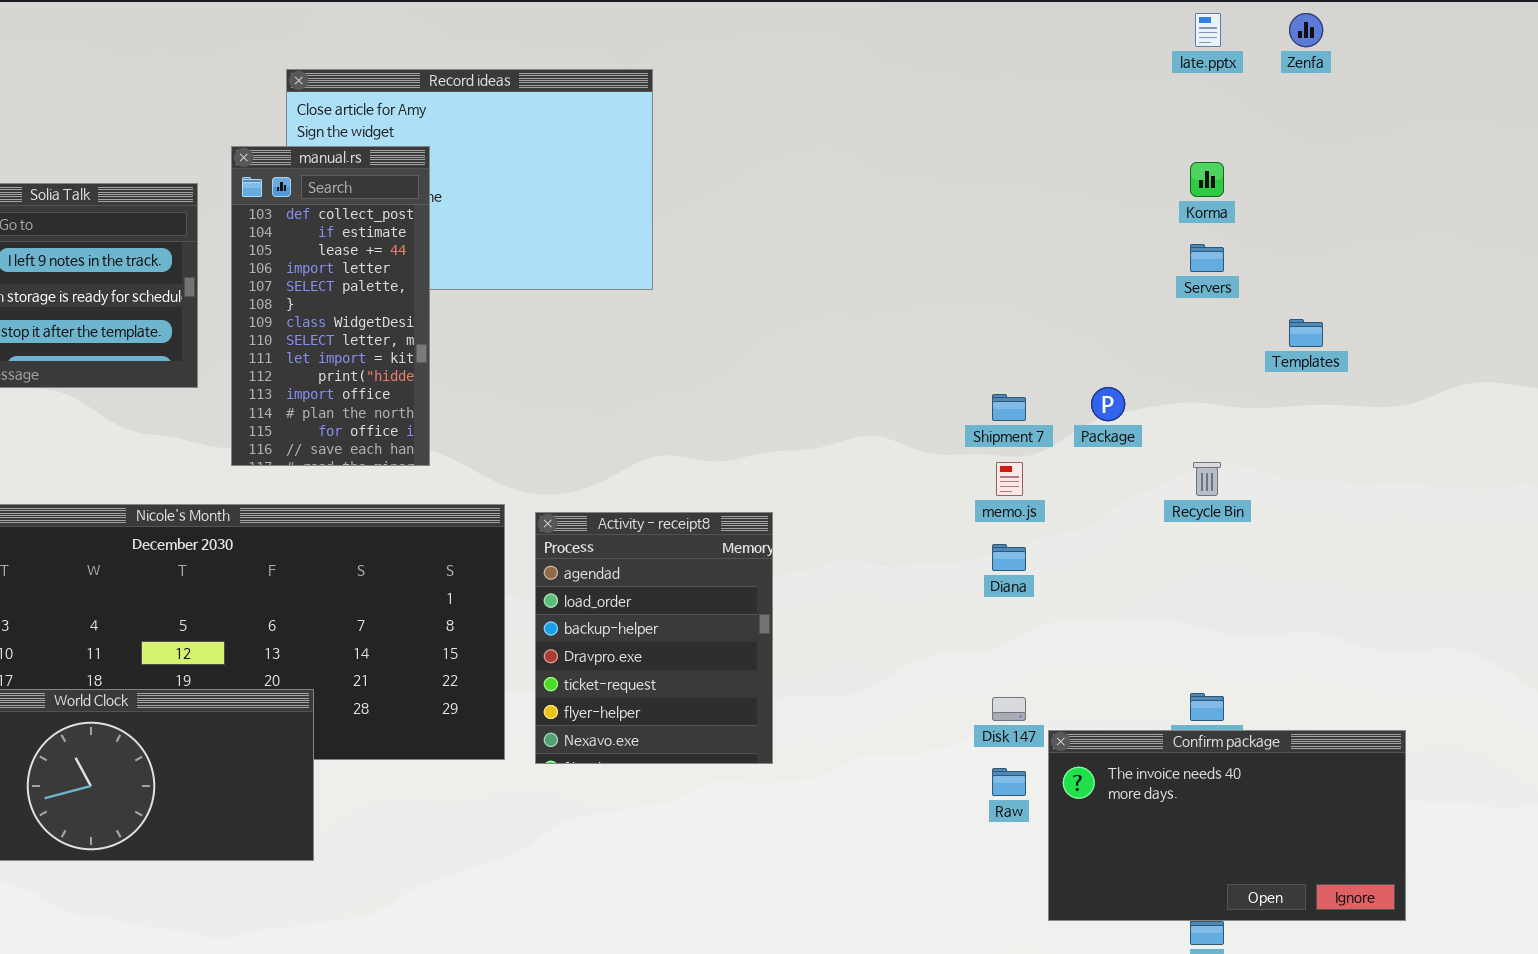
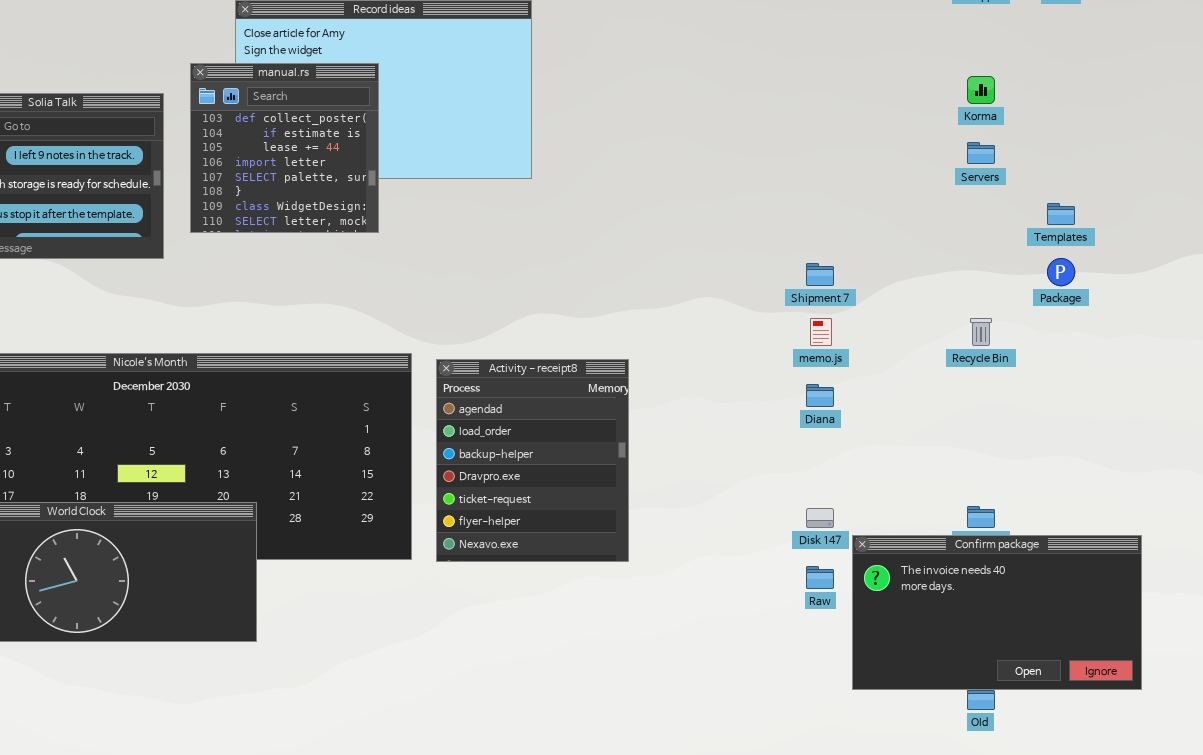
manual.rs: [231,146,430,466] -> [190,63,379,233], resized
Package: [1091,387,1125,421] -> [1047,258,1075,286], moved

